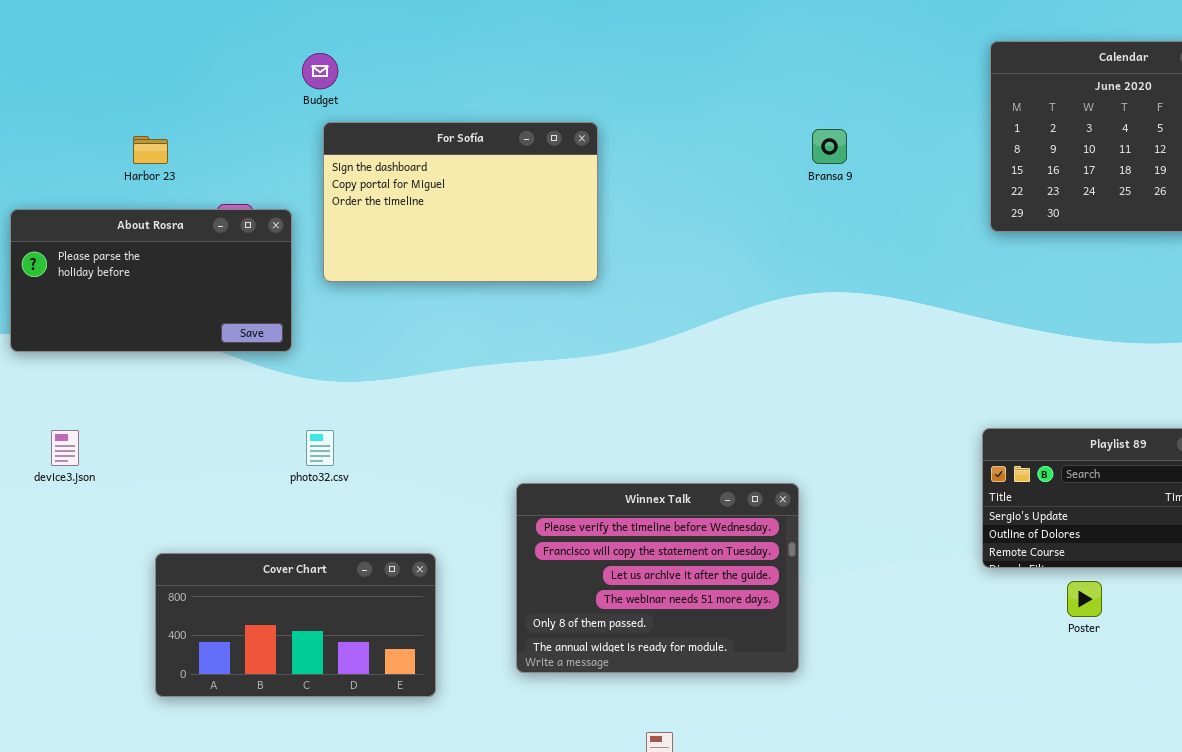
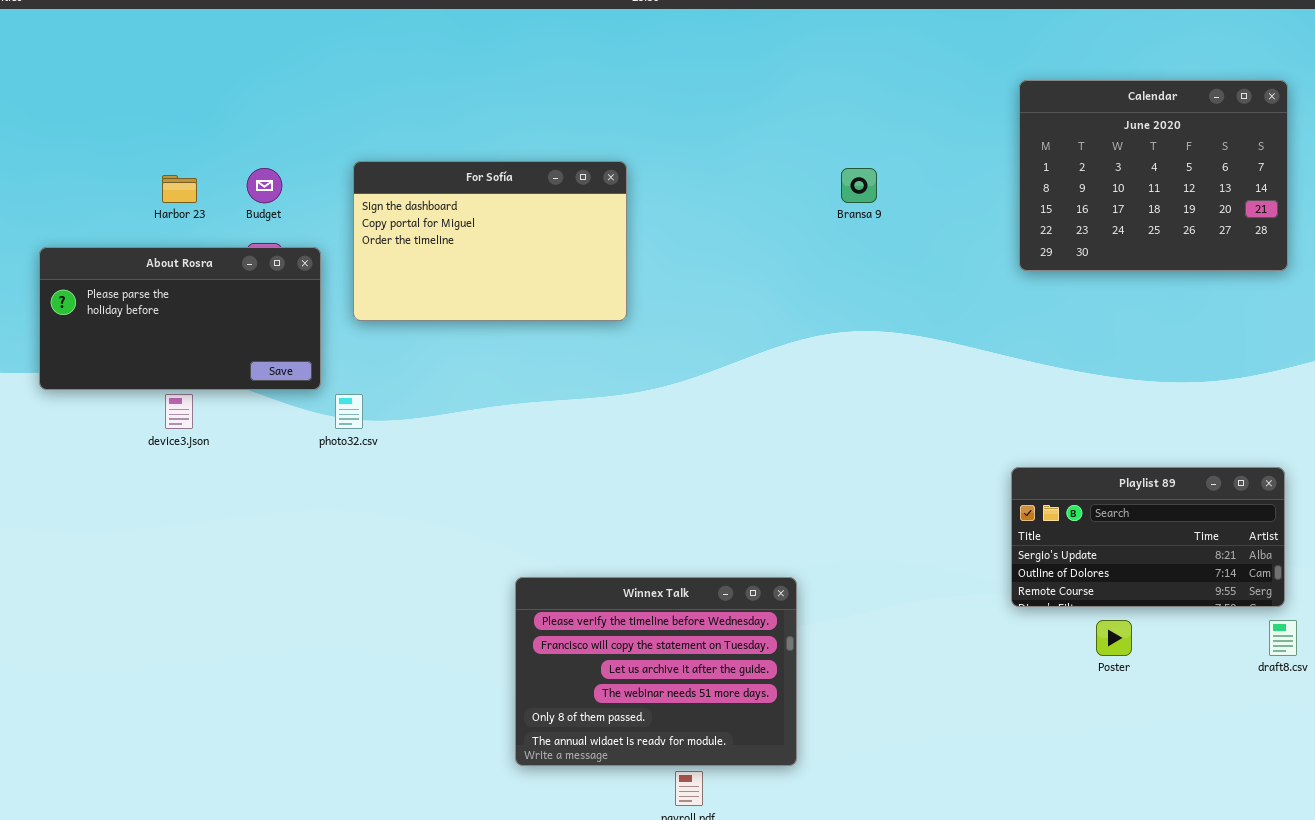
Budget: [302,53,338,89] -> [247,168,282,203], moved
device3.json: [51,430,79,466] -> [165,394,193,429], moved
photo32.csv: [306,430,334,466] -> [335,394,363,429], moved
Winnex Talk: [516,483,799,673] -> [515,577,797,766], moved
Cover Chart: [155,553,436,697] -> none, closed

